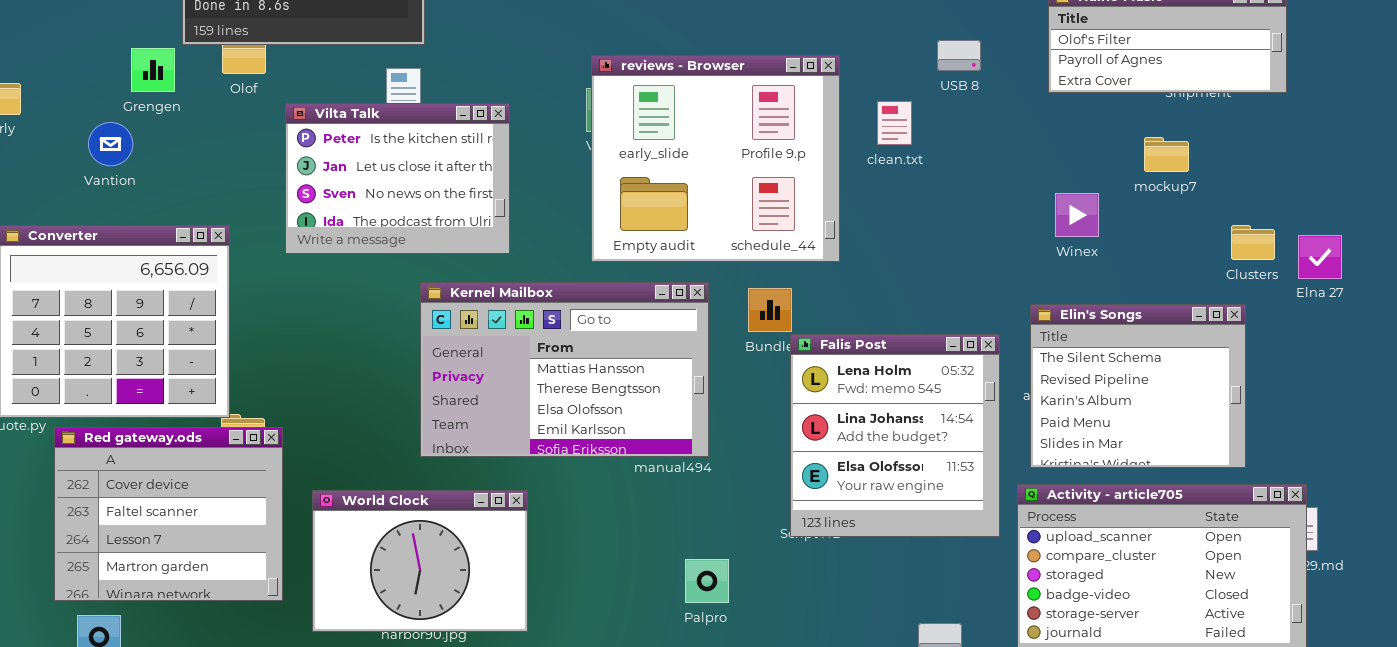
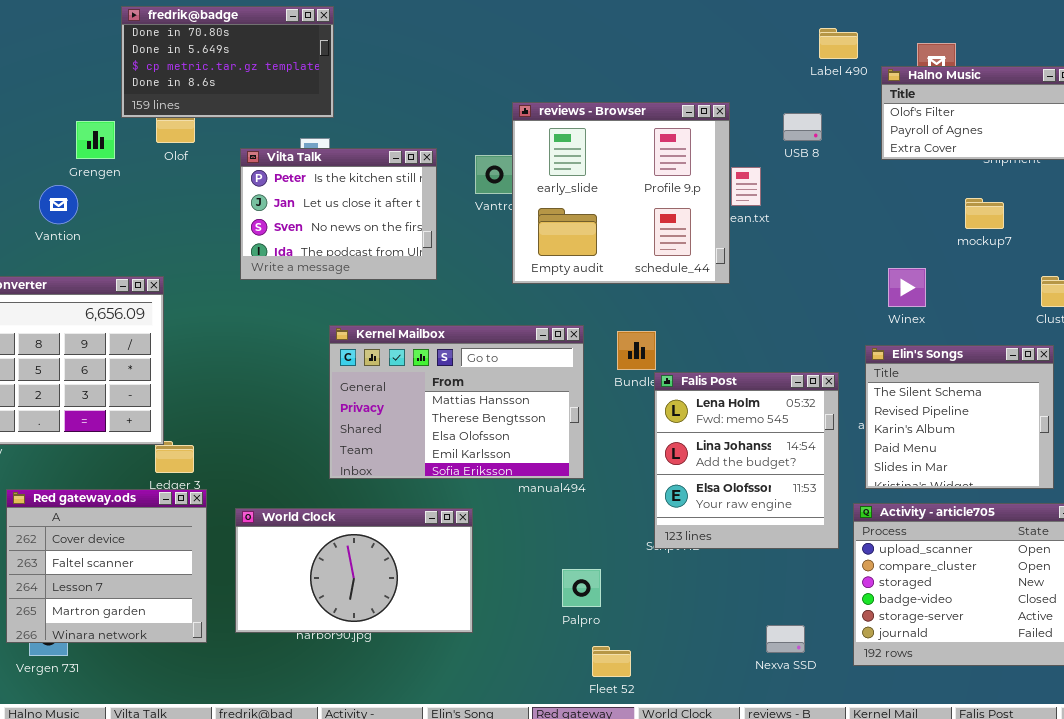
reviews - Browser: [591,55,840,262] -> [512,102,730,284], moved
Vilta Talk: [285,103,510,254] -> [240,148,437,280], moved
Winex: [1055,193,1099,237] -> [888,268,926,307], moved
Red gateway.ods: [54,427,283,601] -> [6,489,207,643], moved
World Clock: [312,490,528,632] -> [235,508,473,633], resized

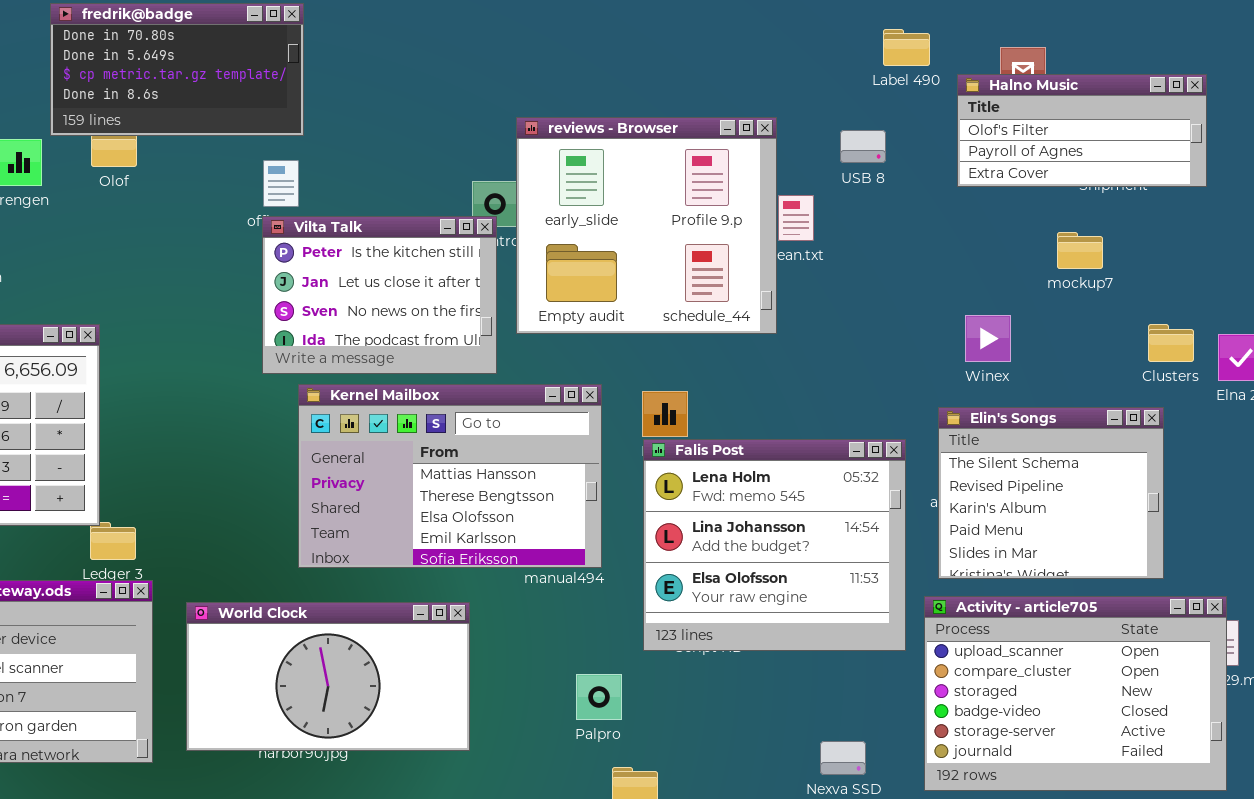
Vilta Talk: [240,148,437,280] -> [262,216,497,374], moved
Falis Post: [654,372,839,549] -> [643,439,906,651], resized

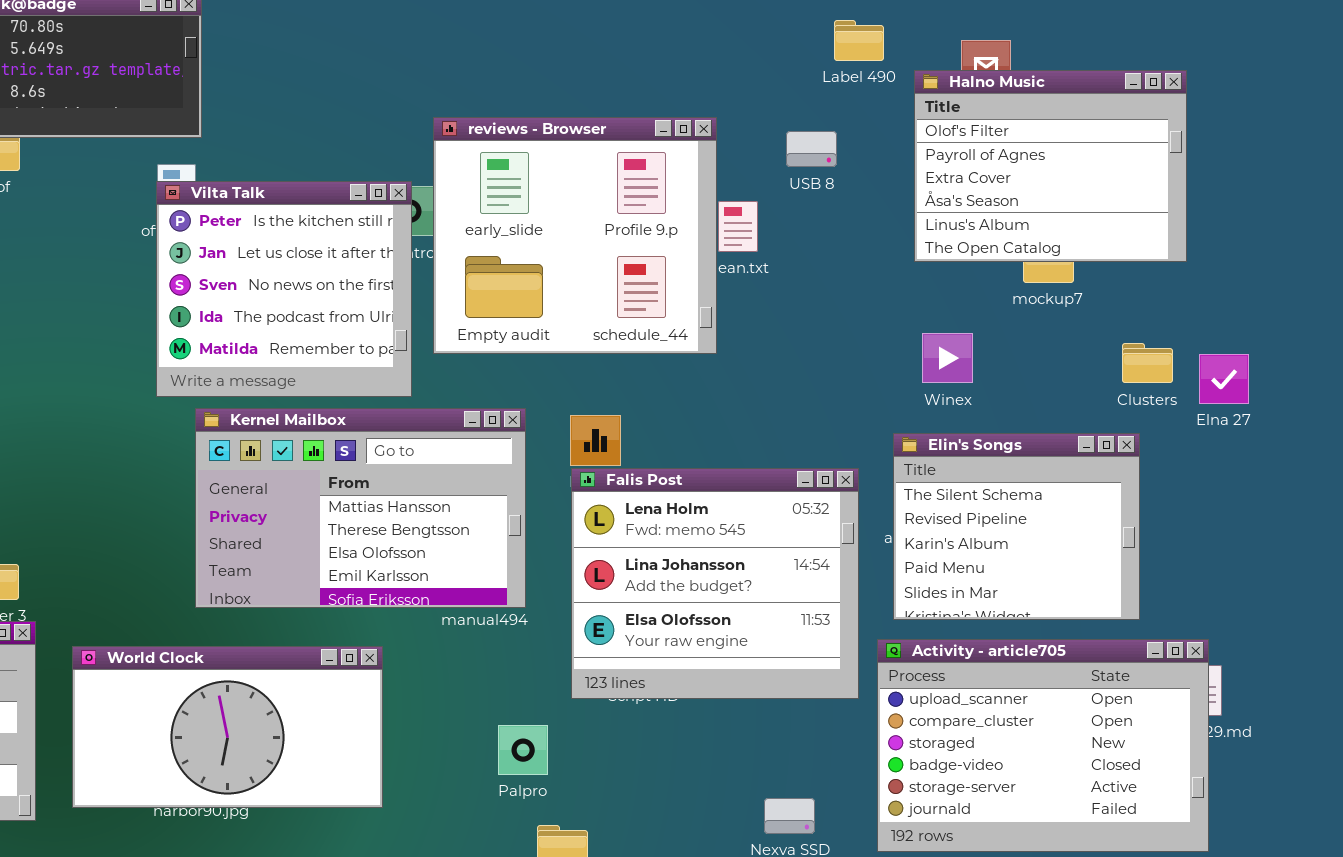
Halno Music: [957,74,1207,187] -> [914,70,1187,262], resized
Vilta Talk: [262,216,497,374] -> [156,181,412,397], resized

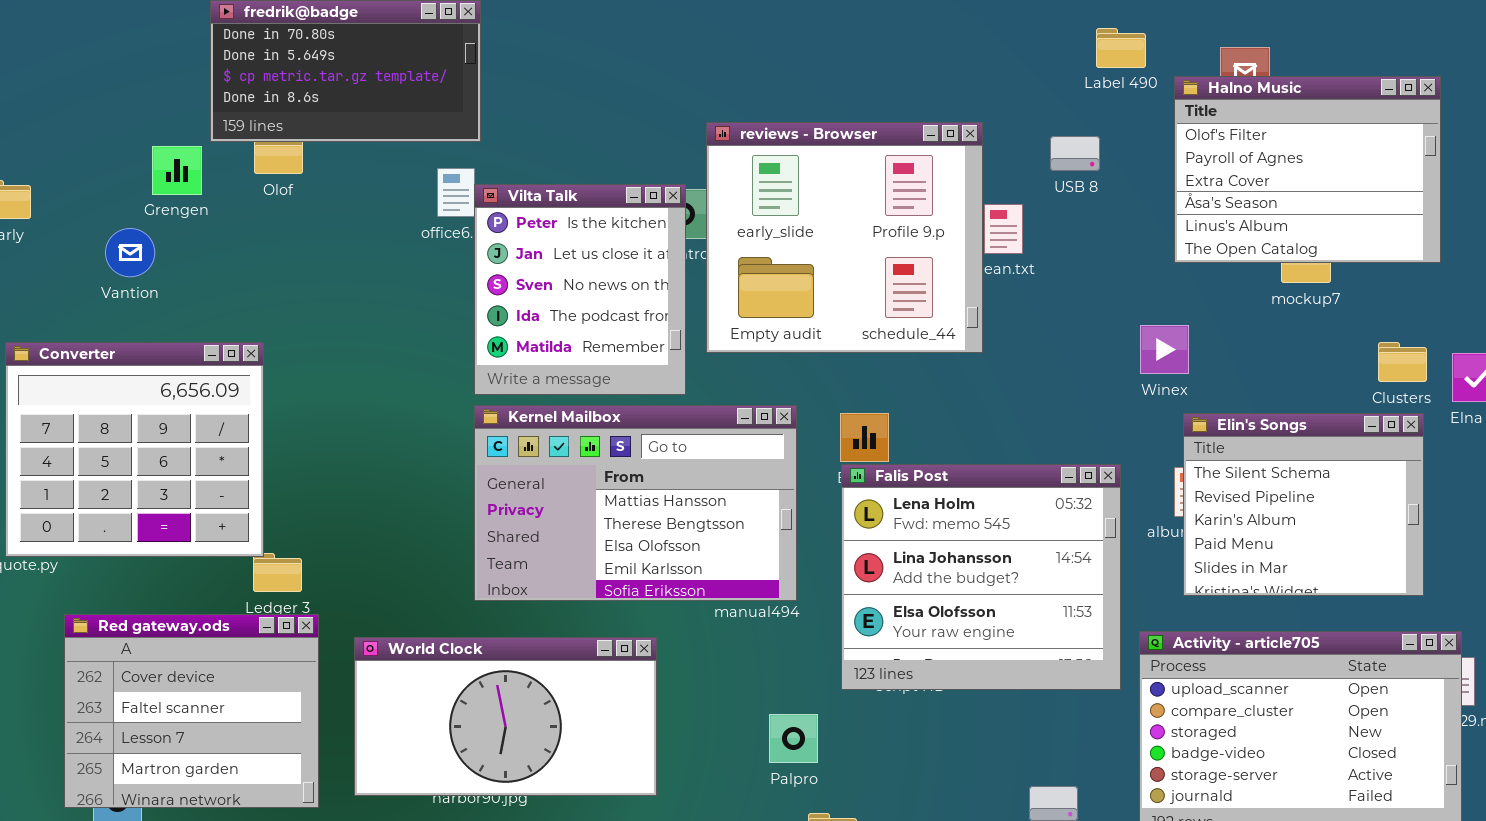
Vilta Talk: [156,181,412,397] -> [474,184,686,395], resized
Winex: [922,333,973,383] -> [1140,325,1189,374], moved
Elin's Songs: [893,433,1140,620] -> [1183,413,1424,596], moved

